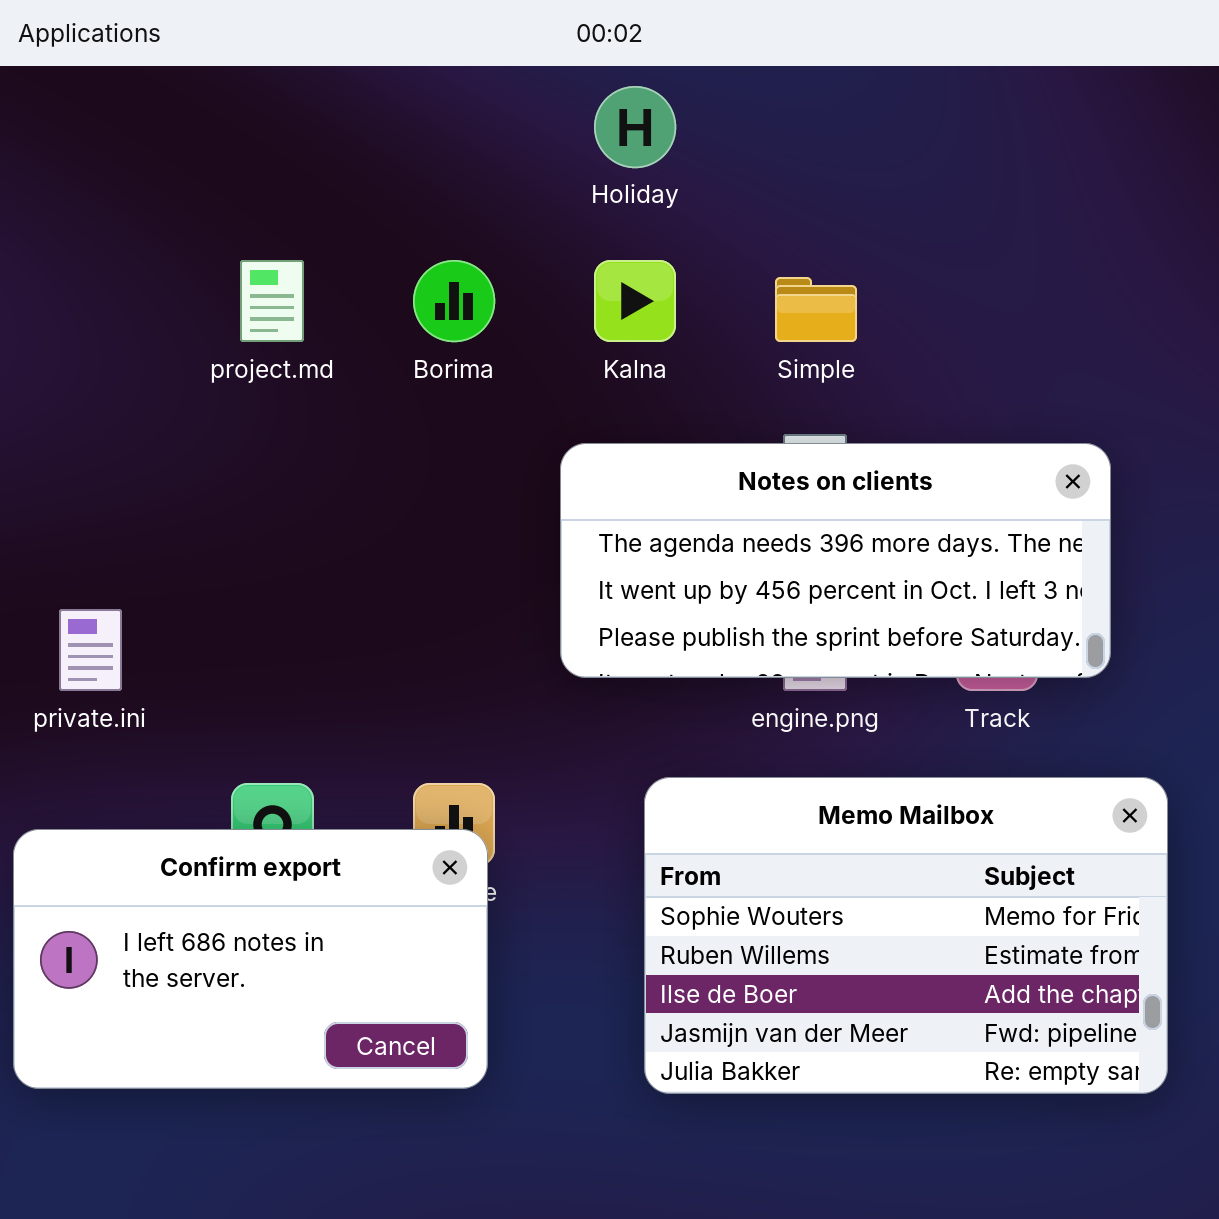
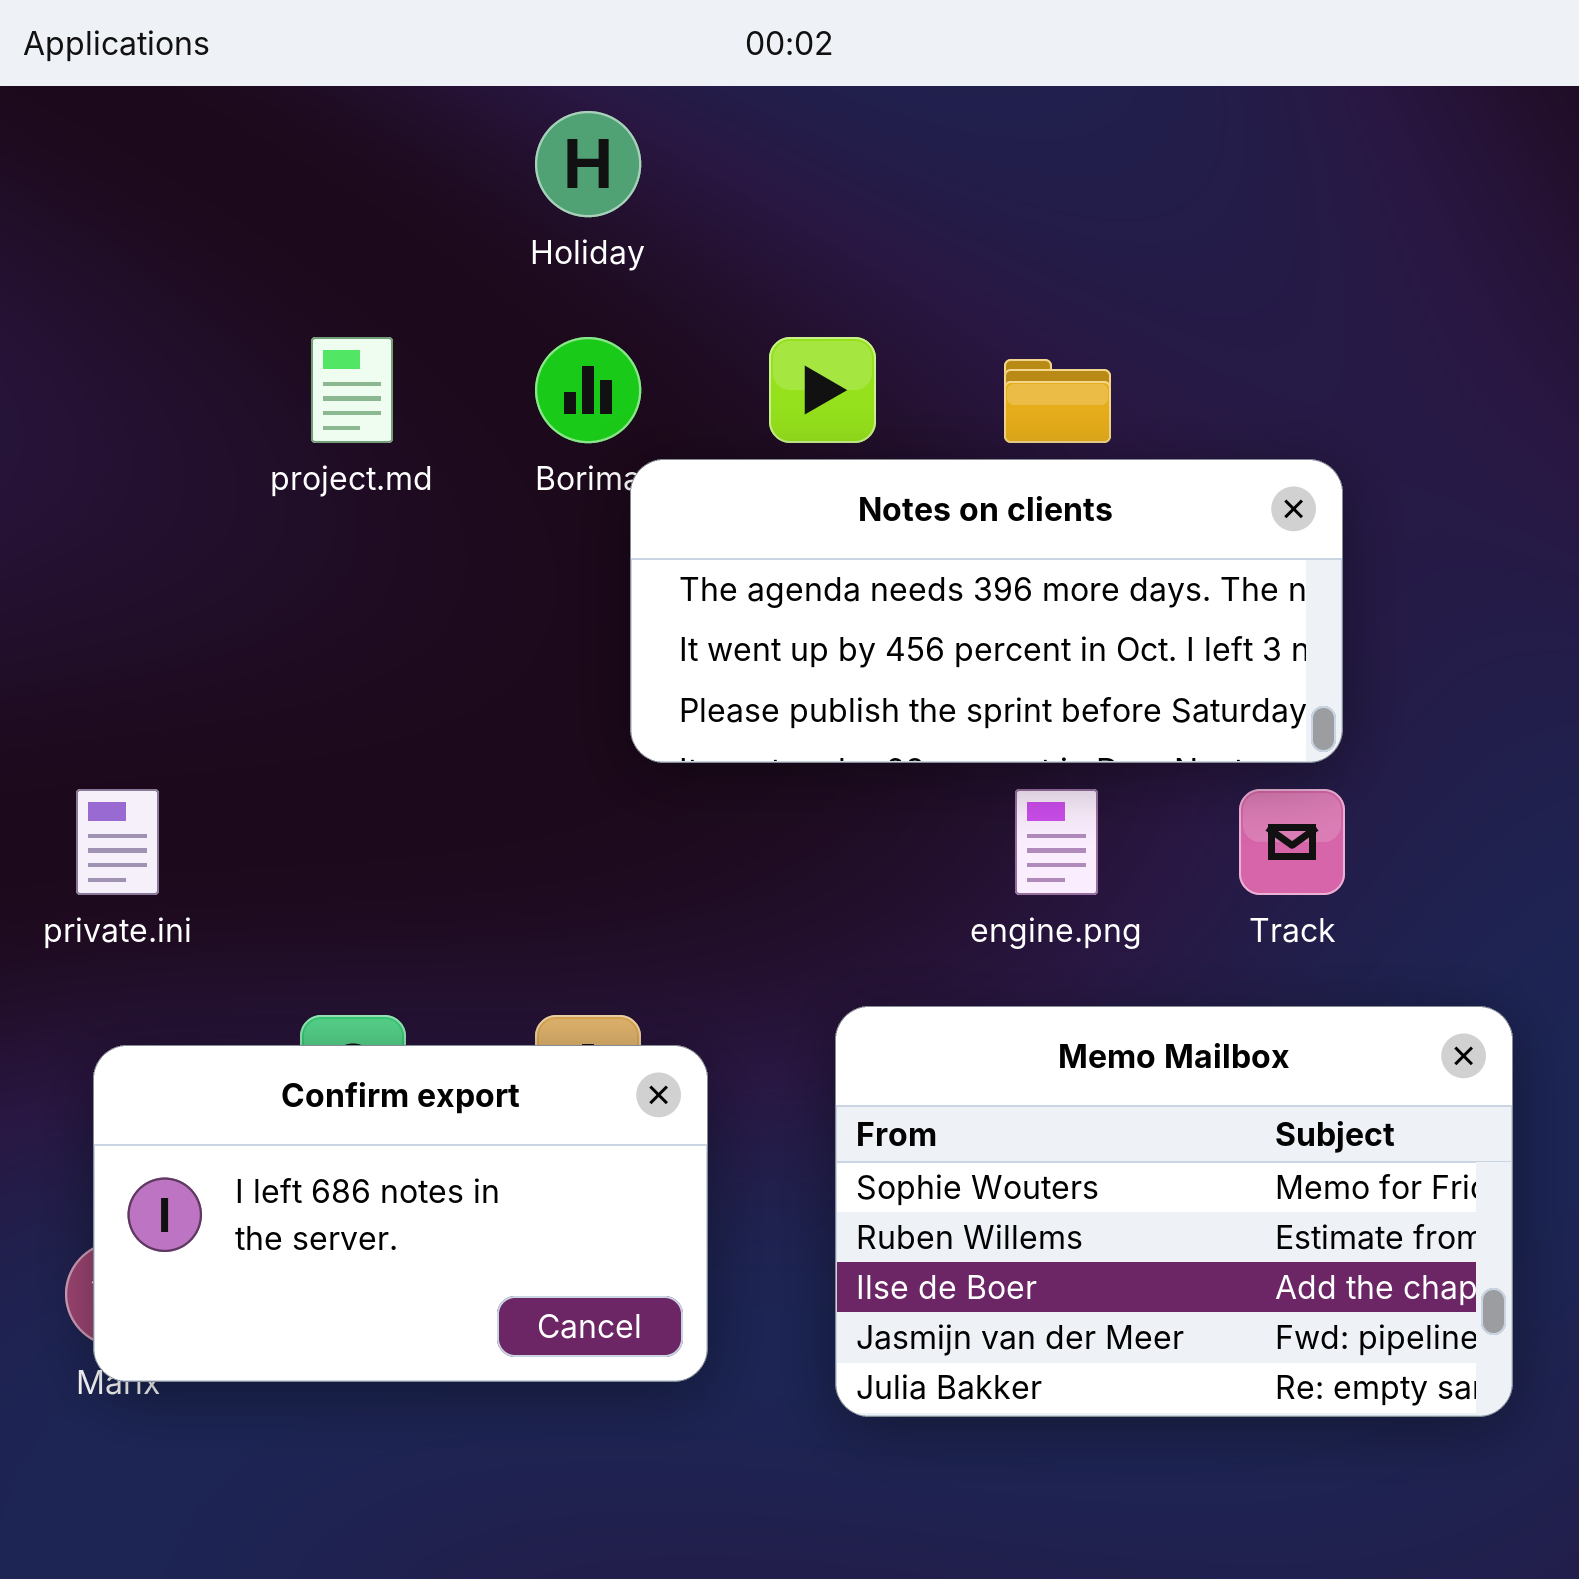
Holiday: [594,86,676,168] -> [535,111,641,217], moved
Notes on clients: [560,443,1111,678] -> [630,459,1343,763], moved
Confirm export: [13,829,488,1089] -> [93,1045,708,1382], moved

